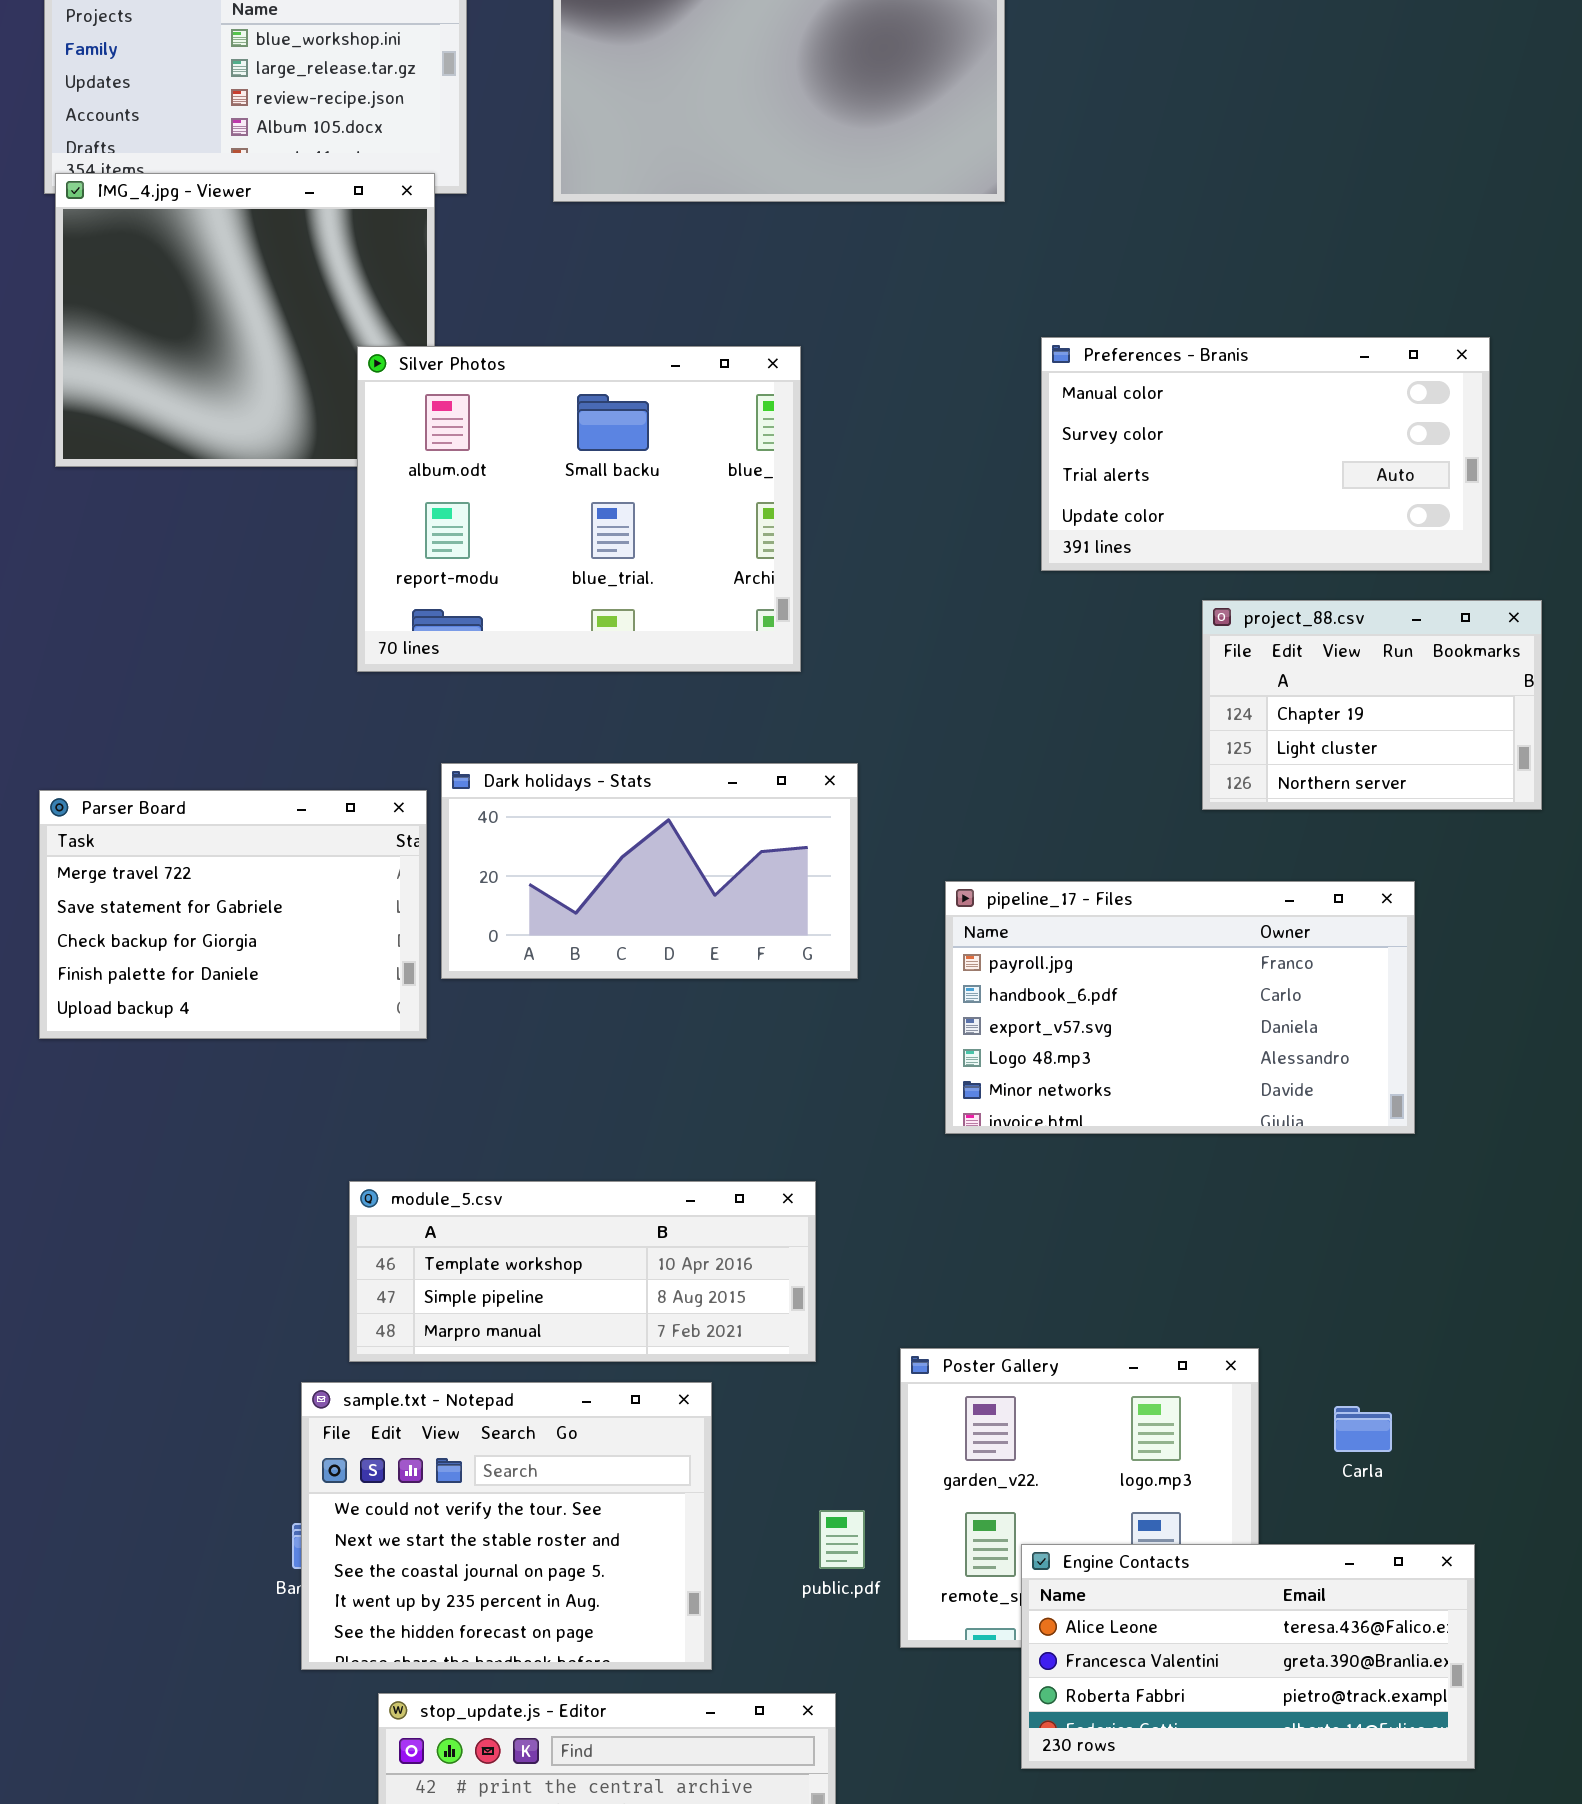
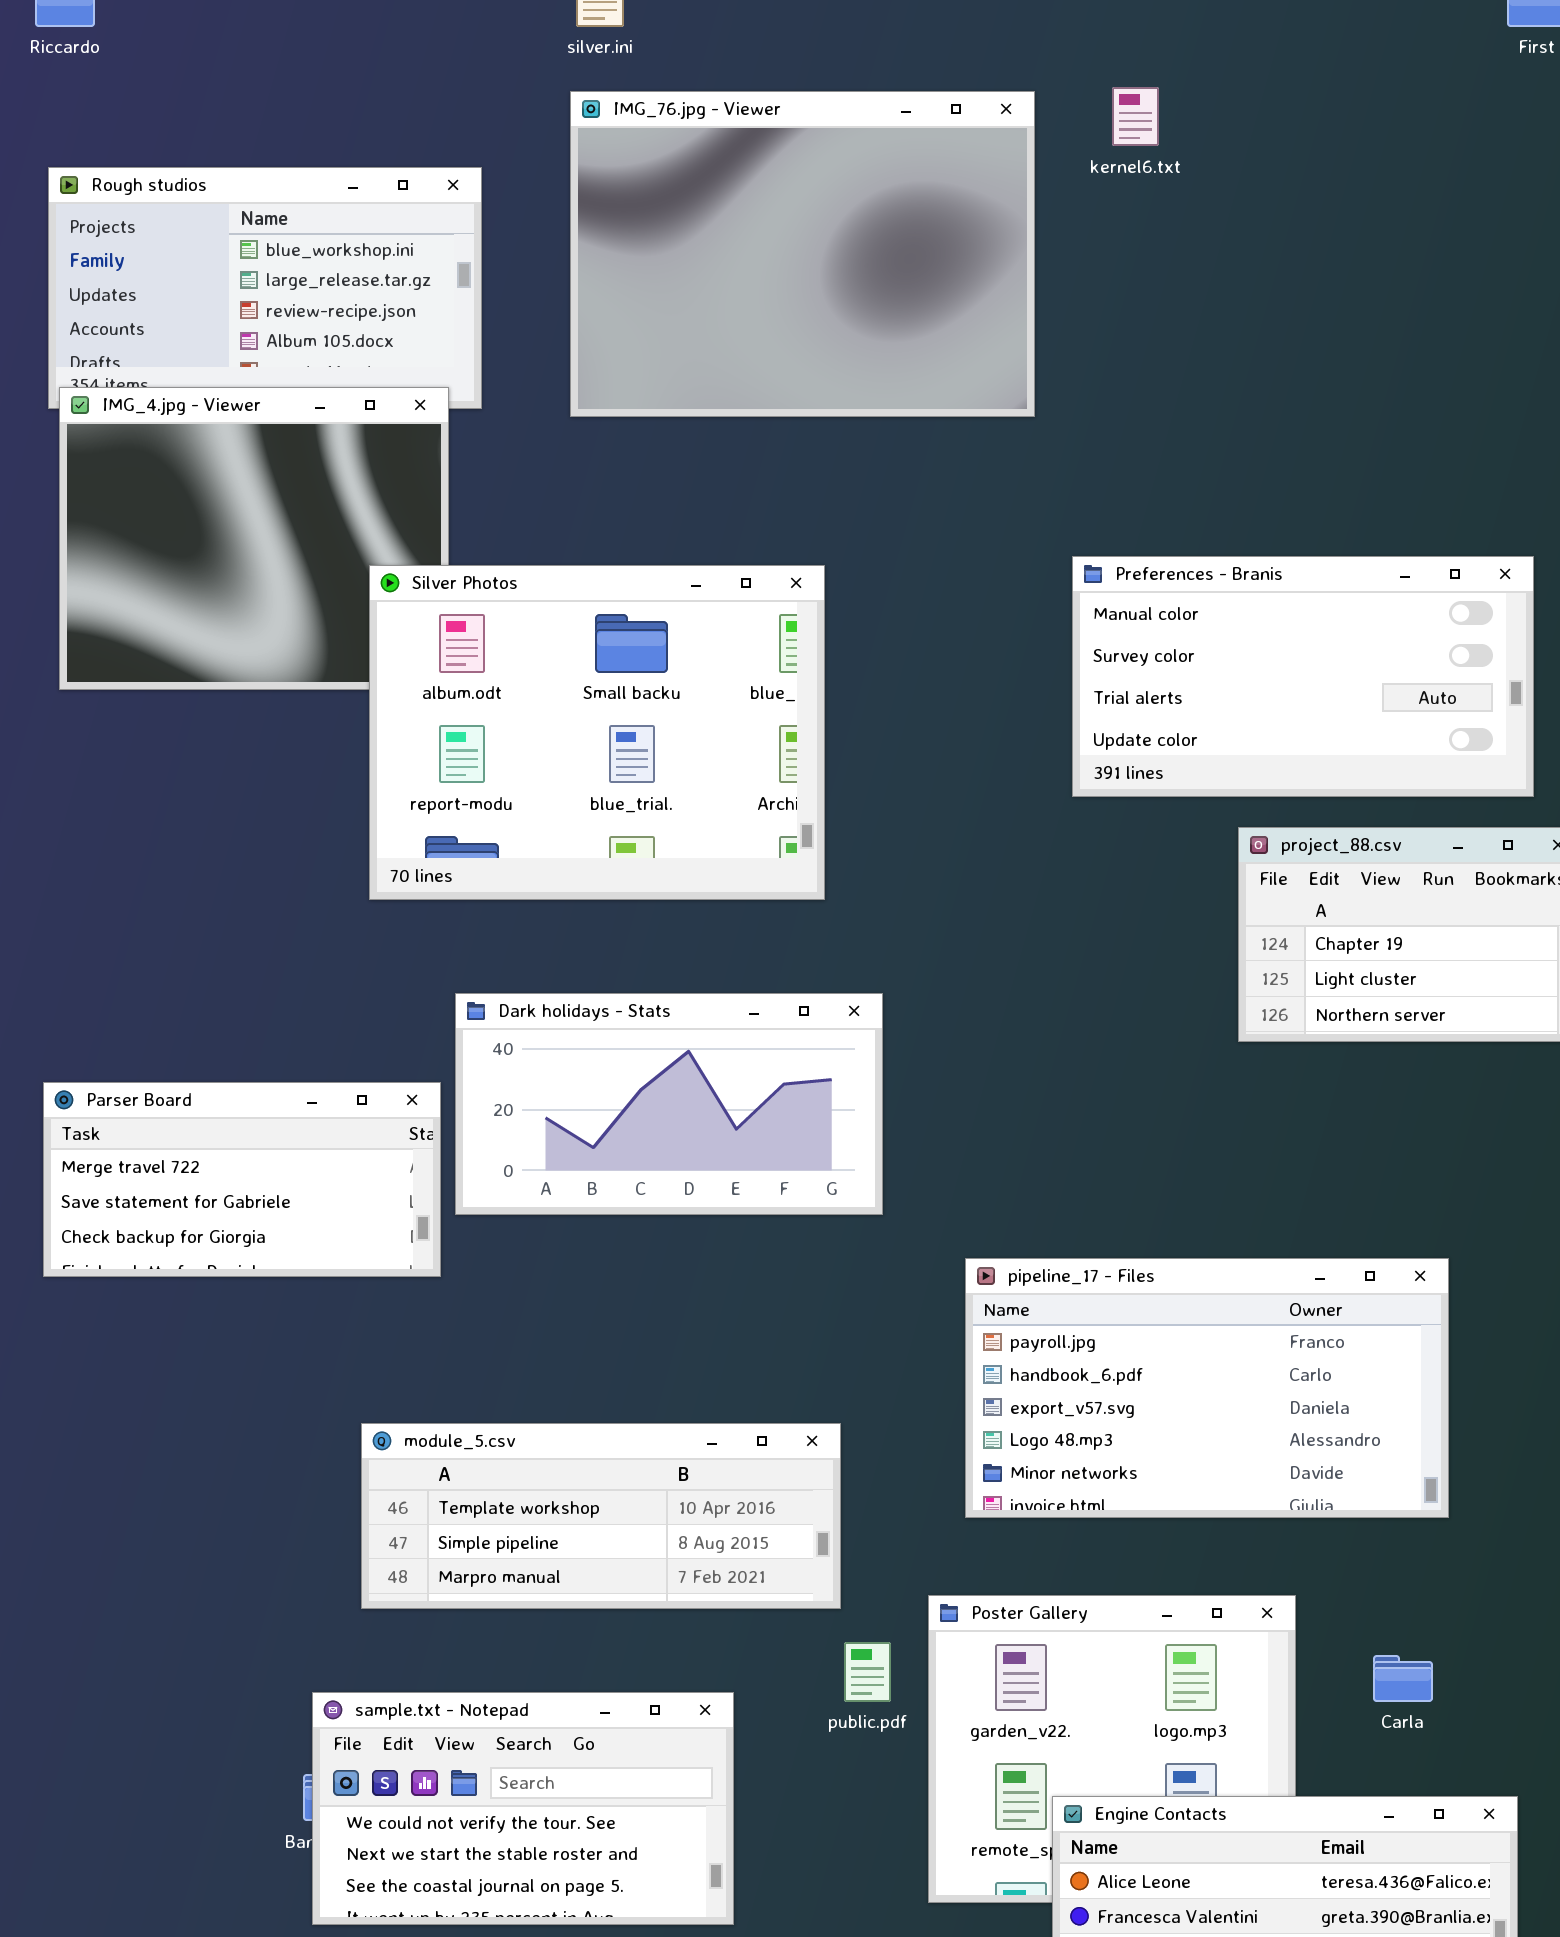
Parser Board: [39,790,427,1039] -> [43,1082,441,1277], resized
pipeline_17 - Files: [945,881,1415,1134] -> [965,1258,1449,1518], moved
sample.txt - Notepad: [301,1382,712,1670] -> [312,1692,734,1925], resized
public.pdf: [819,1510,865,1569] -> [844,1642,891,1702], moved

